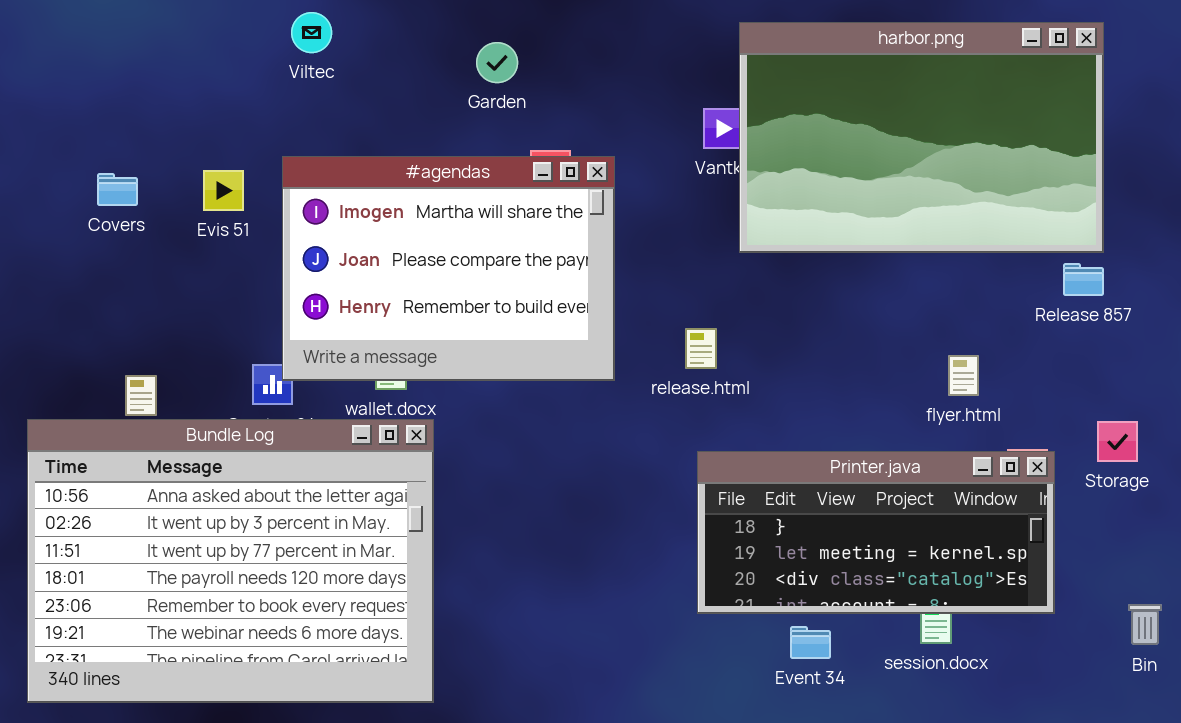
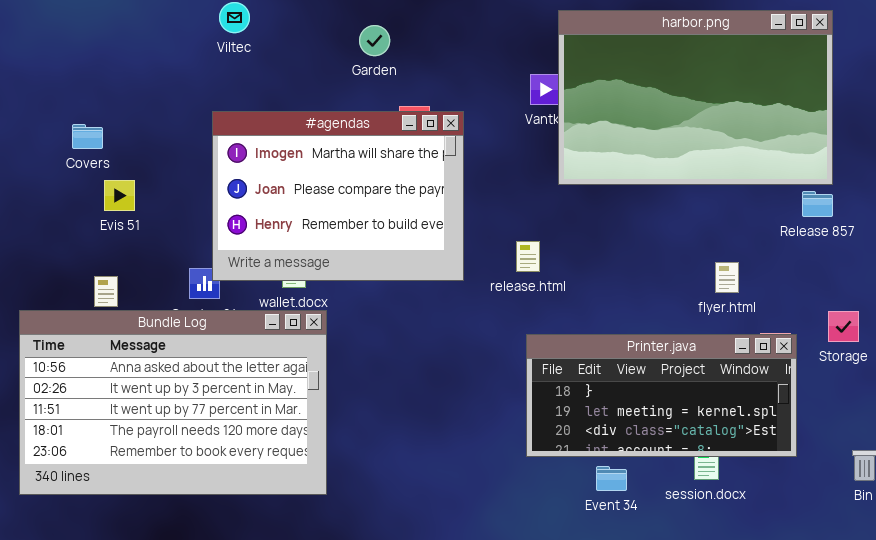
Evis 51: [203,170,244,211] -> [104,180,135,211], moved
Bundle Log: [27,419,434,703] -> [19,310,327,495], resized

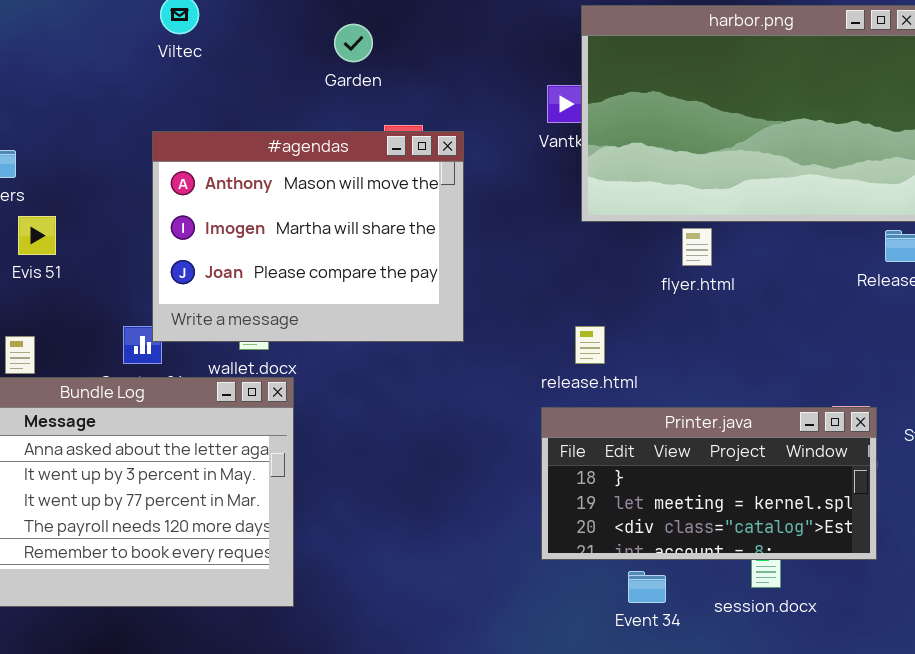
#agendas: [212,111,464,281] -> [152,131,464,342], scrolled up 1 row
release.html: [516,241,540,272] -> [575,326,605,364], moved
flyer.html: [715,262,739,293] -> [682,228,712,266], moved

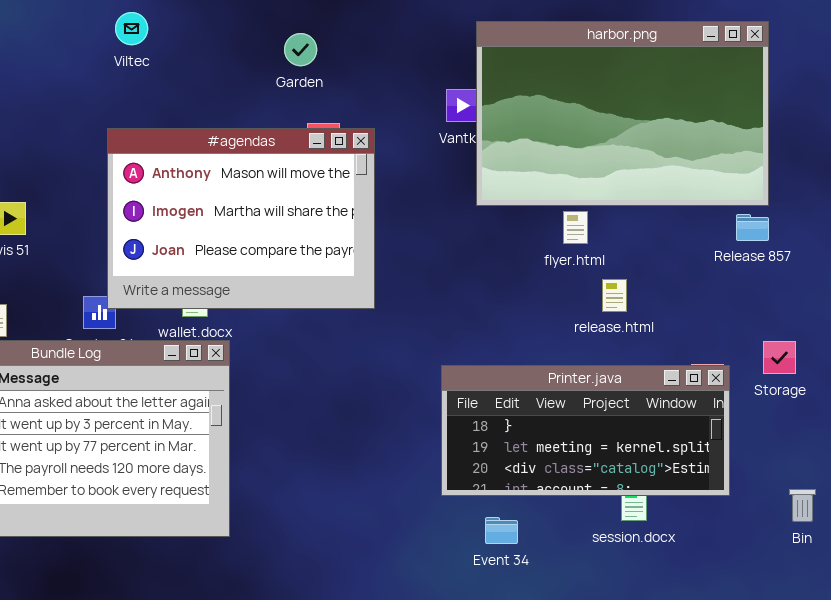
Garden: [334,24,373,62] -> [284,33,317,66], moved
release.html: [575,326,605,364] -> [602,279,627,312], moved
Event 34: [628,571,666,603] -> [485,517,518,544], moved

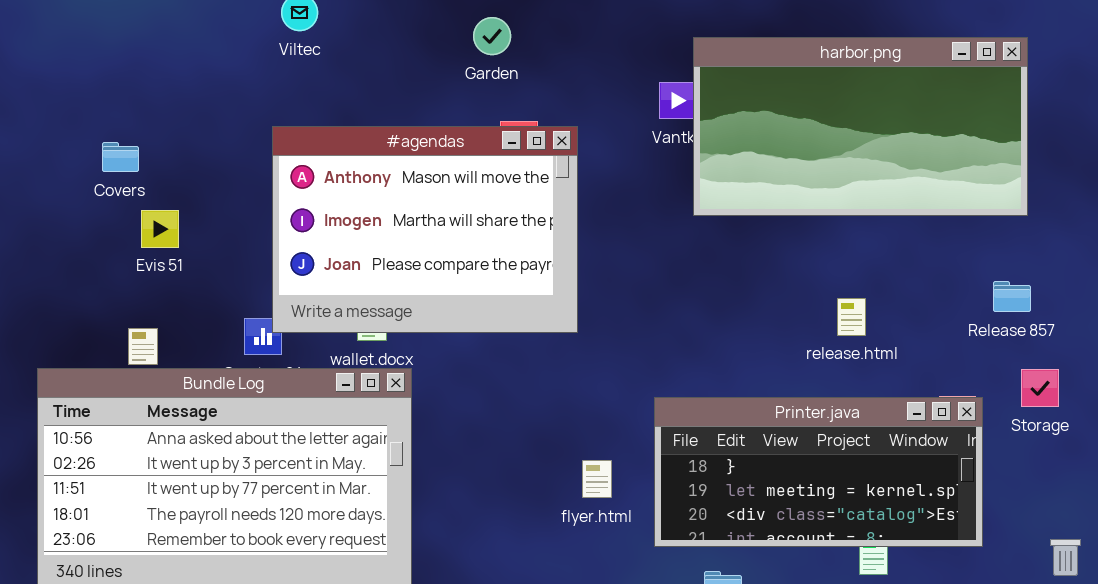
harbor.png: [476,21,769,206] -> [693,37,1028,216], resized
flyer.html: [563,211,588,244] -> [582,460,612,498], moved
Release 857: [736,214,769,241] -> [993,281,1031,312], moved

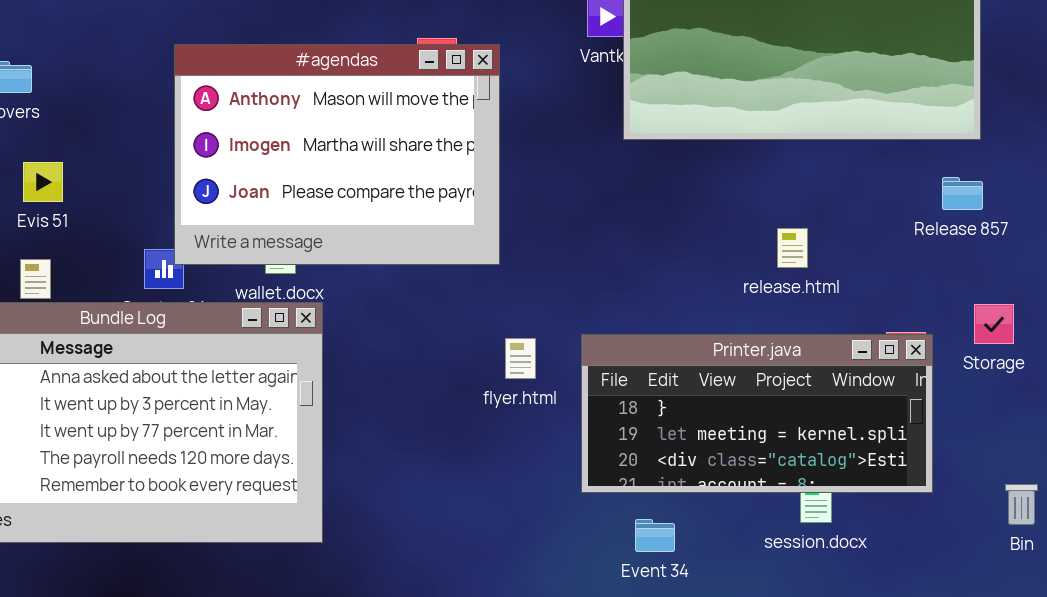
Evis 51: [141,210,179,248] -> [23,162,63,202], moved
Release 857: [993,281,1031,312] -> [942,177,983,210], moved
flyer.html: [582,460,612,498] -> [505,338,536,379], moved

